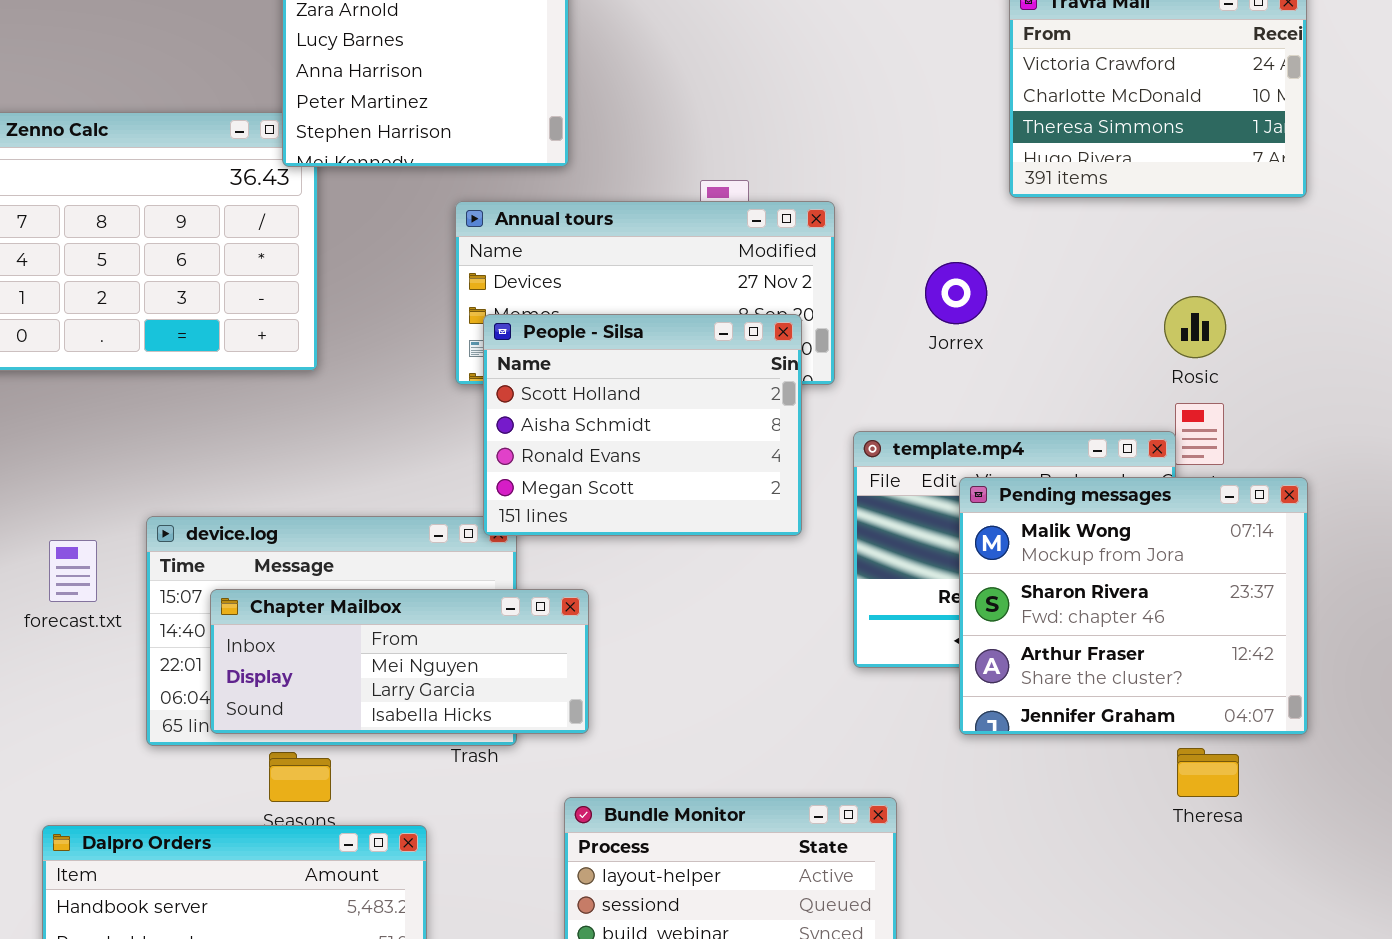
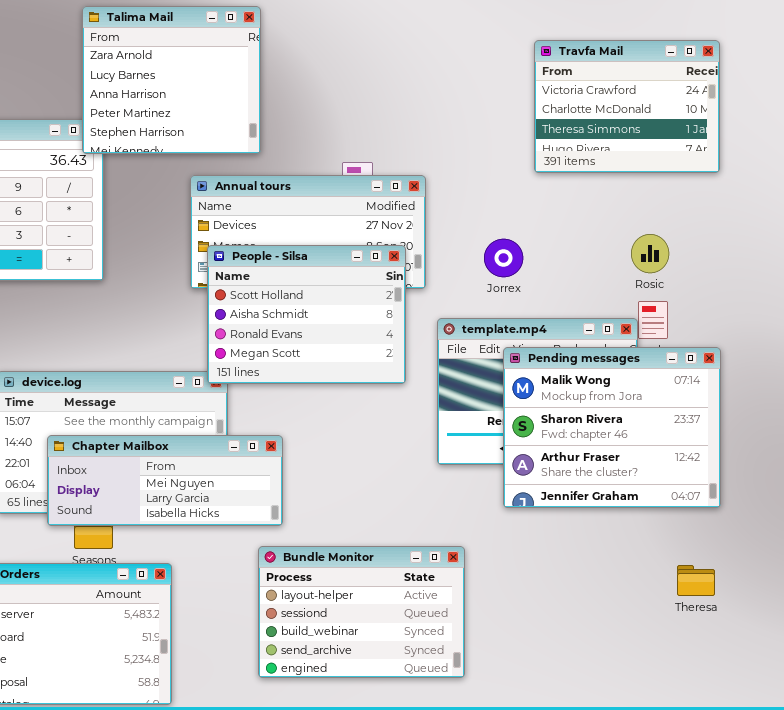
Jorrex: [925,262,987,324] -> [484,239,523,277], moved
Chapter Mailbox: [210,589,589,734] -> [47,435,283,526], moved
Theresa: [1177,748,1239,797] -> [677,565,715,596], moved

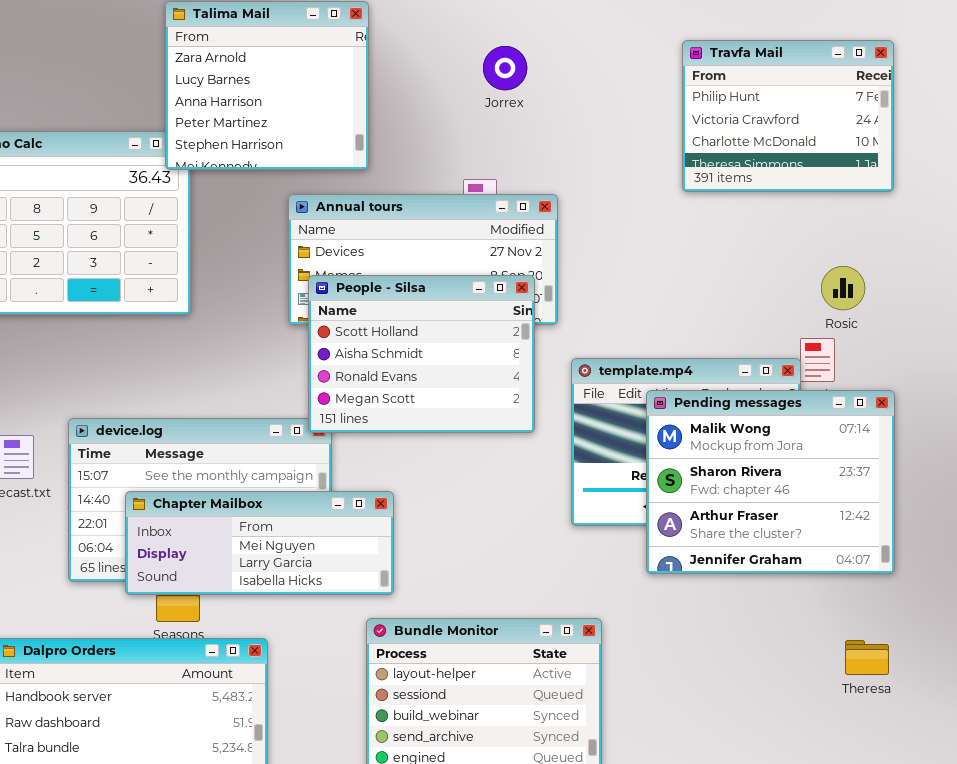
Travfa Mail: [534,40,720,173] -> [682,40,894,192], scrolled up 1 row
Rosic: [631,234,669,273] -> [821,266,865,310], moved
Jorrex: [484,239,523,277] -> [483,46,527,90], moved

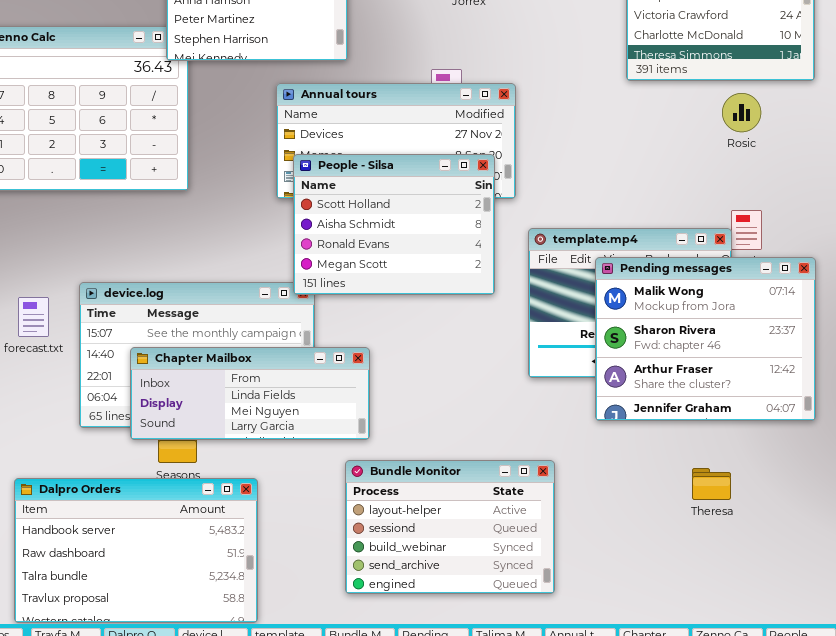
Rosic: [821,266,865,310] -> [722,93,761,132], moved
Chapter Mailbox: [125,491,394,595] -> [130,347,370,440], scrolled up 1 row
Theresa: [845,640,889,675] -> [692,468,731,500], moved

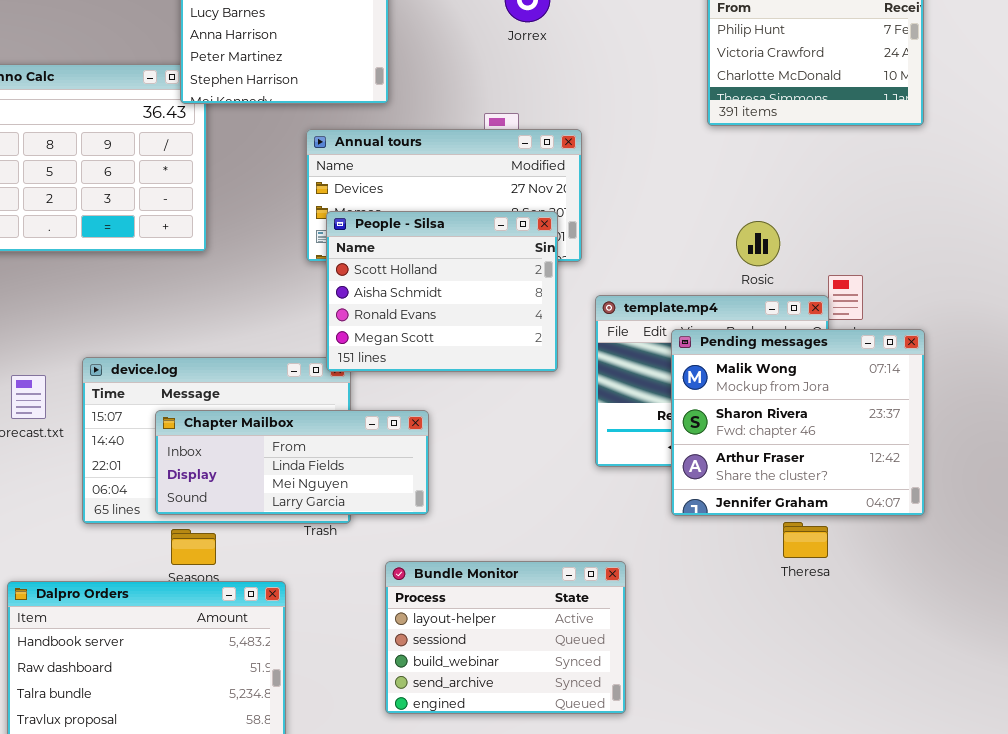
Rosic: [722,93,761,132] -> [736,221,780,266], moved
Chapter Mailbox: [130,347,370,440] -> [155,410,429,515], moved
Theresa: [692,468,731,500] -> [783,522,828,558], moved

